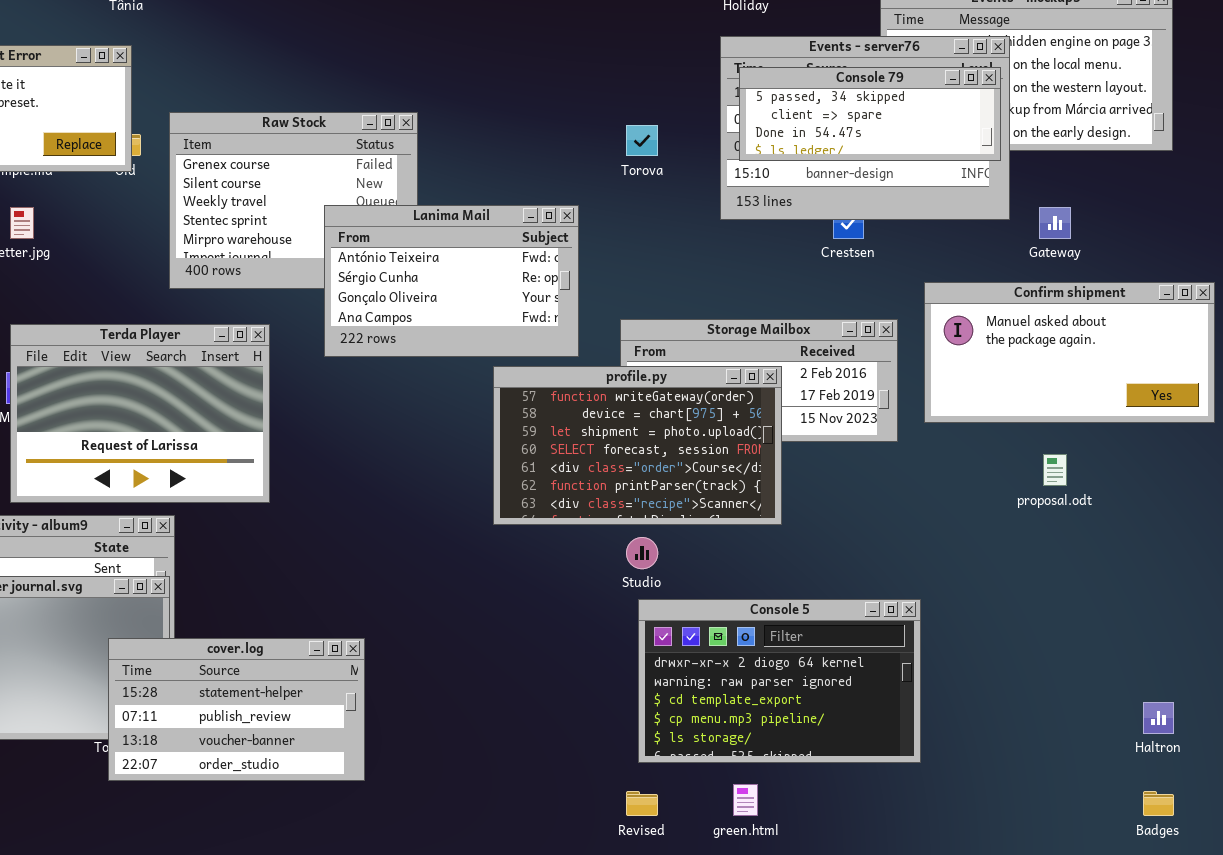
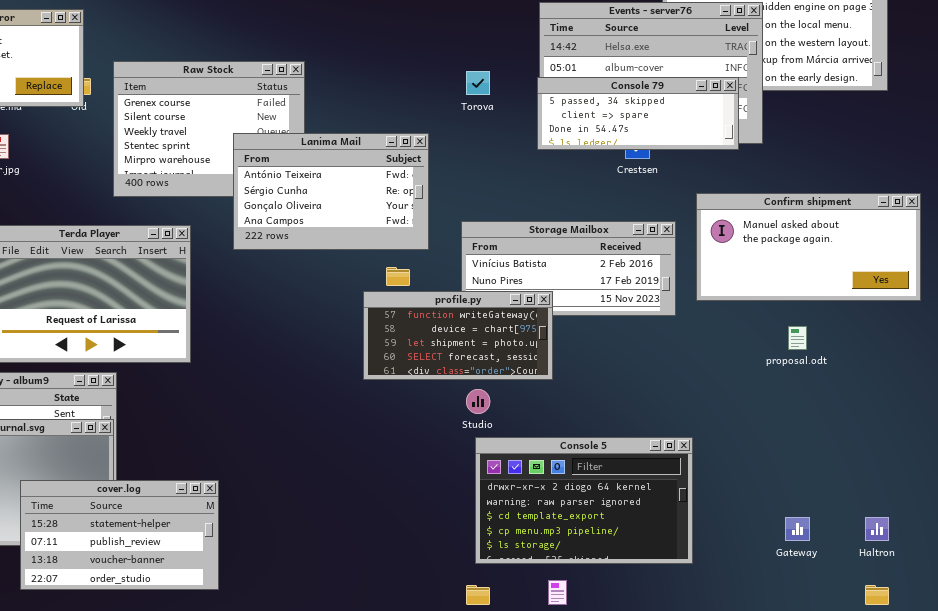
Console 79: [739,67,1001,161] -> [537,77,739,150], moved
Gateway: [1039,207,1071,239] -> [785,517,810,541], moved
profile.py: [493,366,782,525] -> [363,291,553,380], resized
cover.log: [108,638,365,781] -> [20,480,219,590], moved

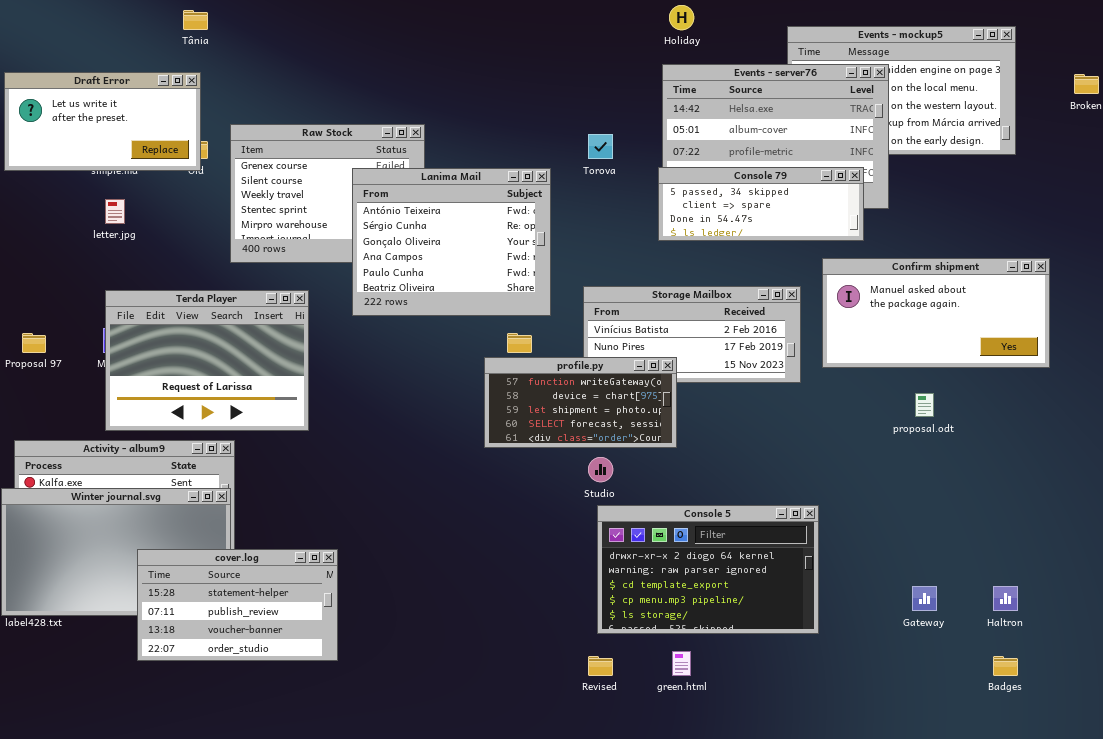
Console 79: [537,77,739,150] -> [658,167,864,241], moved
Lanima Mail: [233,133,429,250] -> [352,168,551,316], resized

